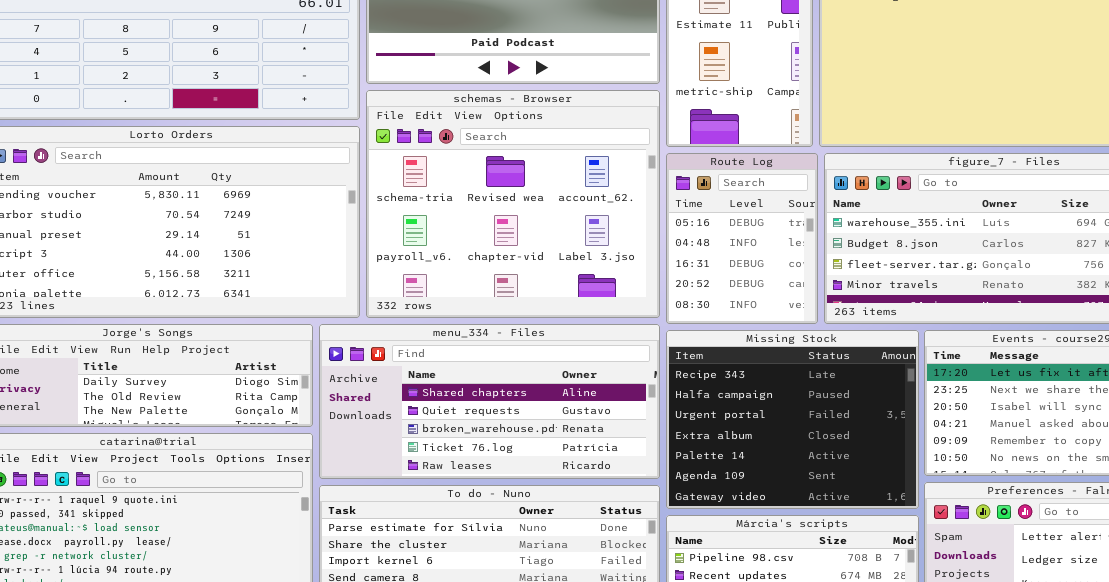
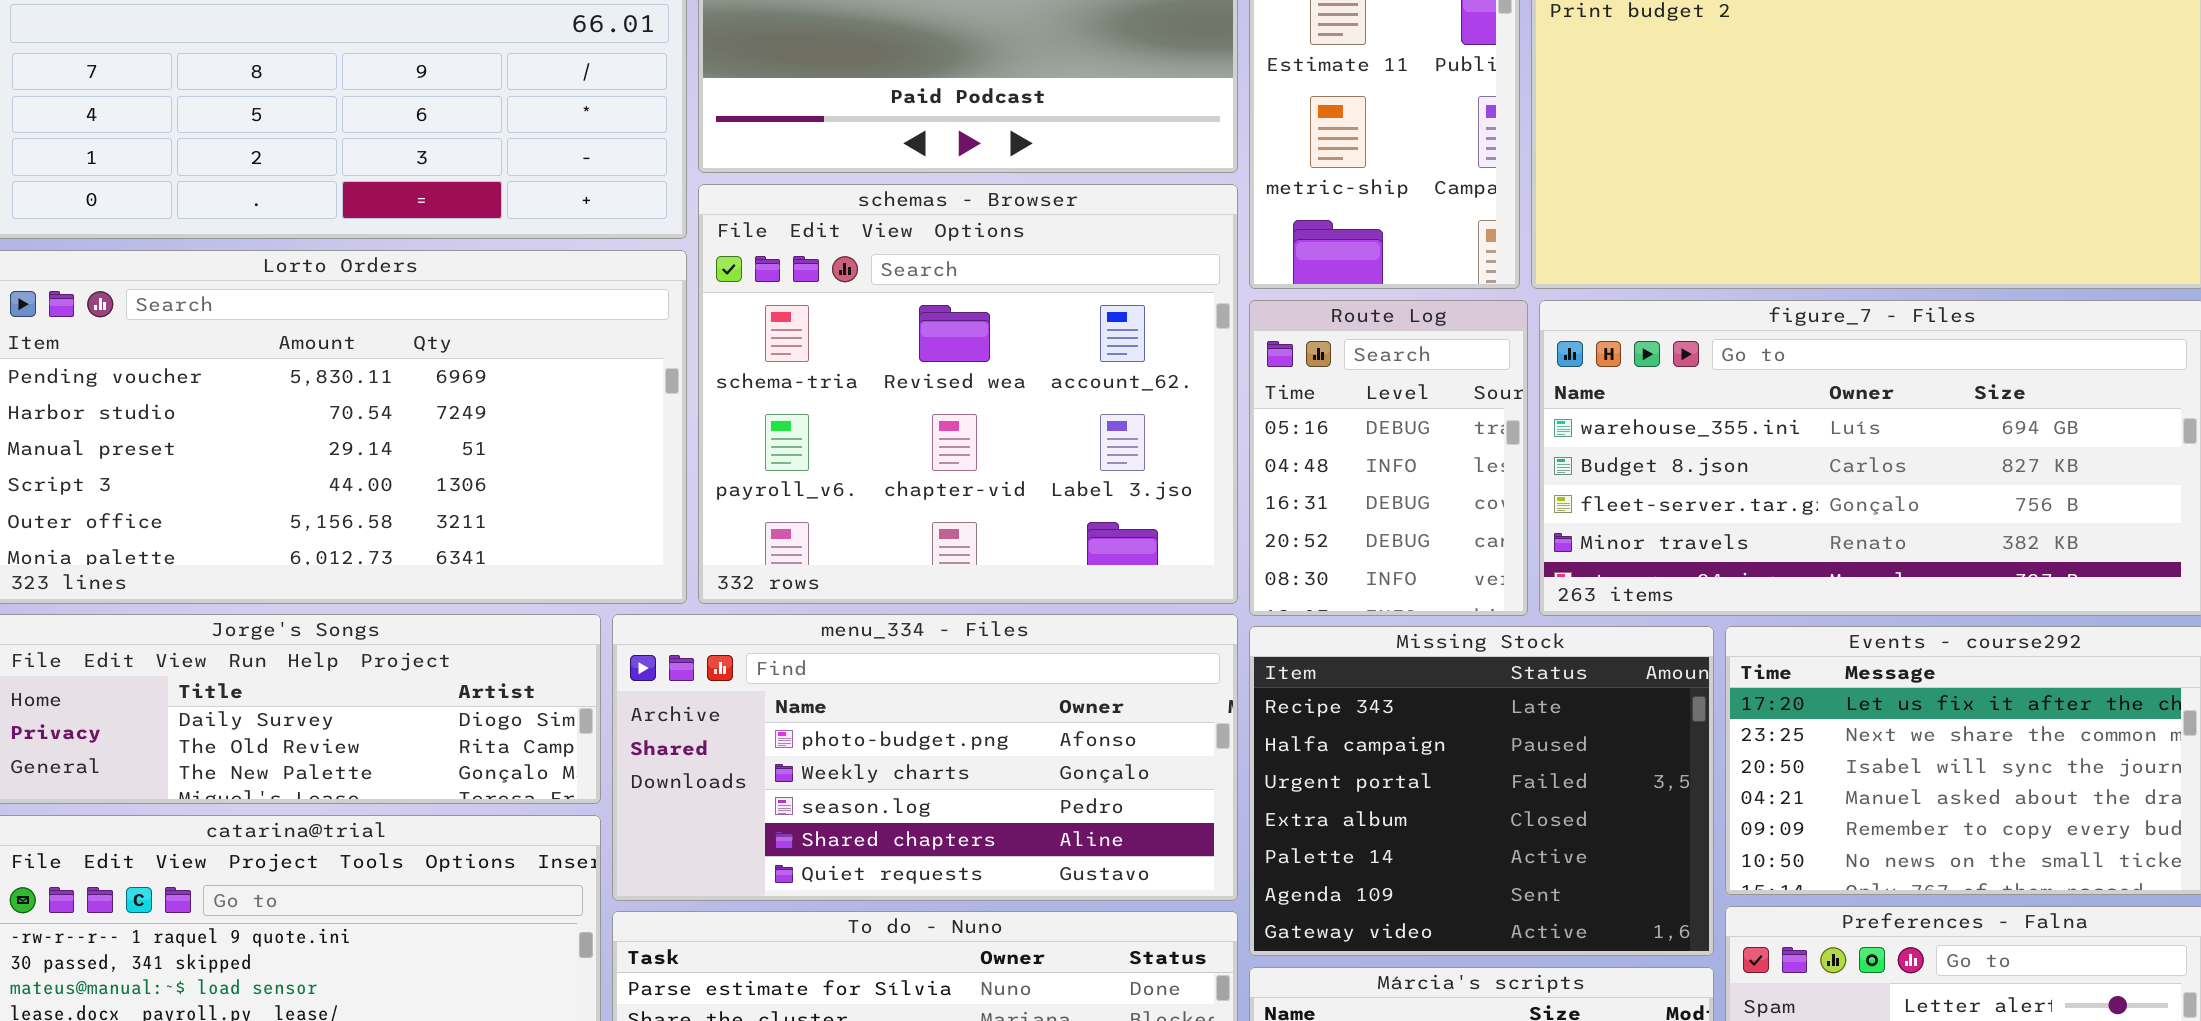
menu_334 - Files: [319,324,660,479] -> [612,614,1238,901], scrolled up 3 rows

